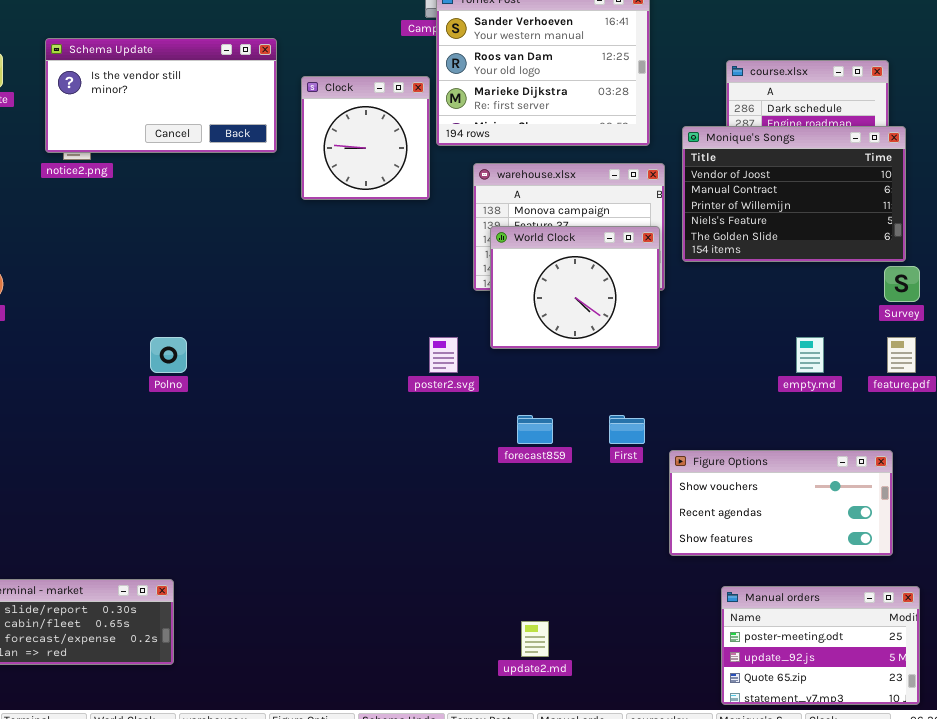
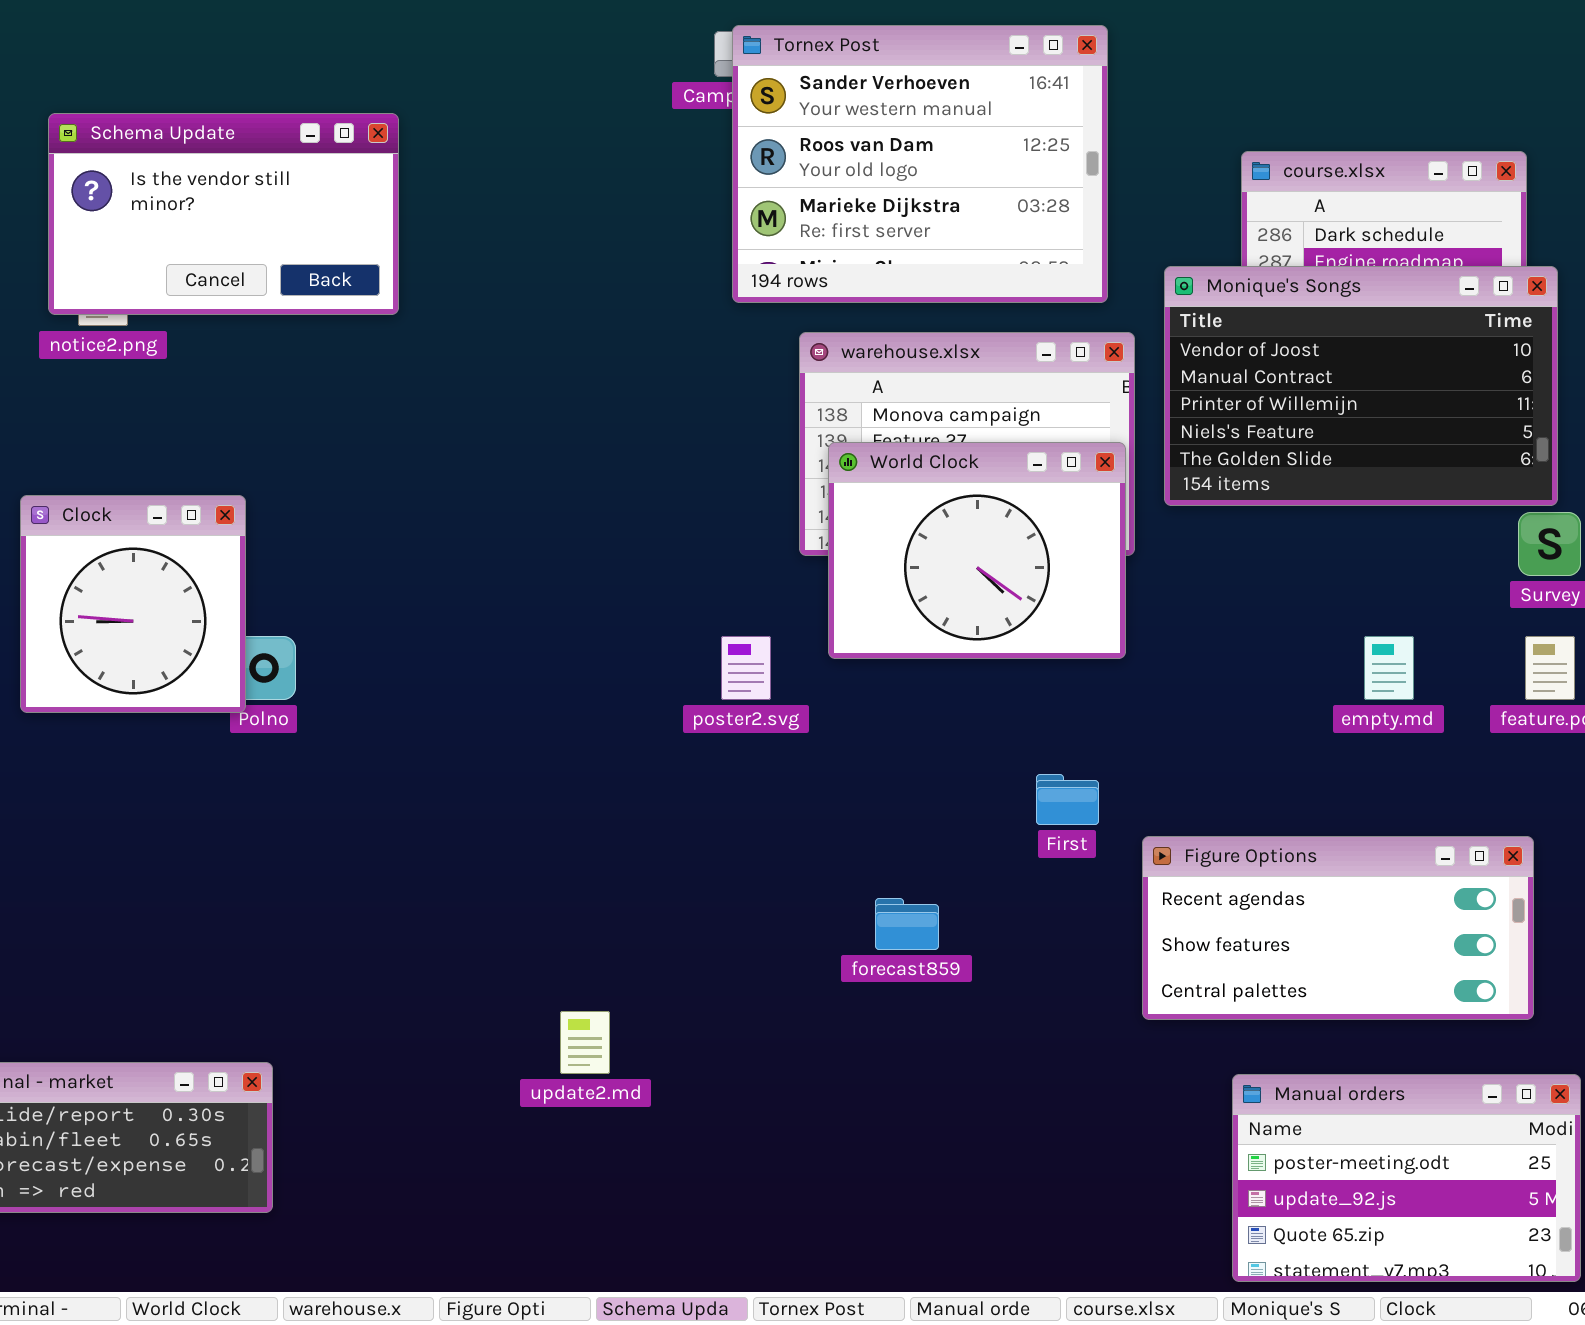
Schema Update: [45,38,277,153] -> [48,113,399,315], resized
Clock: [301,76,430,200] -> [20,495,246,713], moved
forecast859: [517,415,553,444] -> [875,898,939,950], moved
Figure Options: [669,450,893,556] -> [1142,836,1534,1020], scrolled down 1 row
update2.md: [521,621,549,657] -> [560,1011,610,1074], moved

